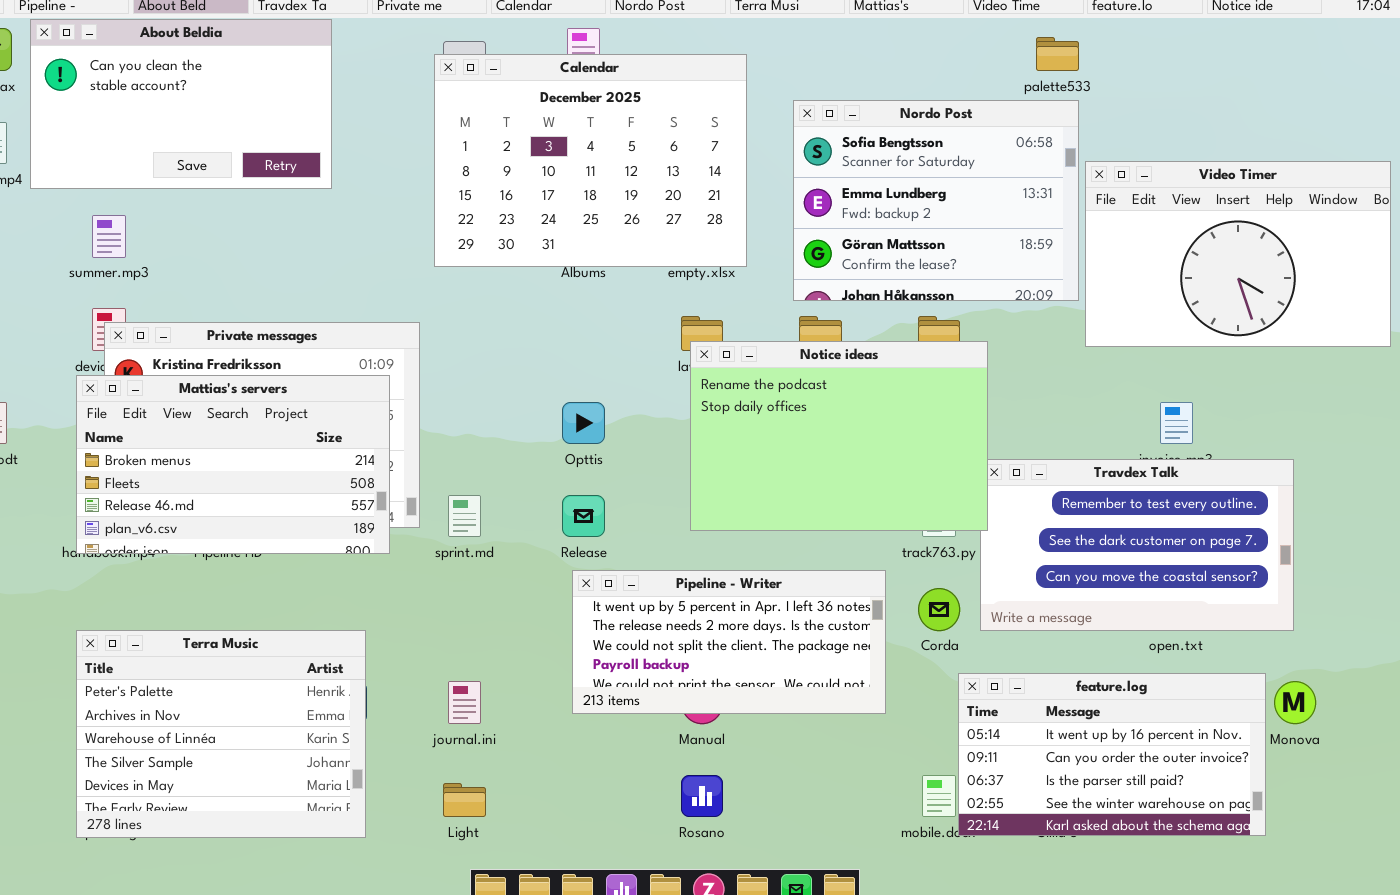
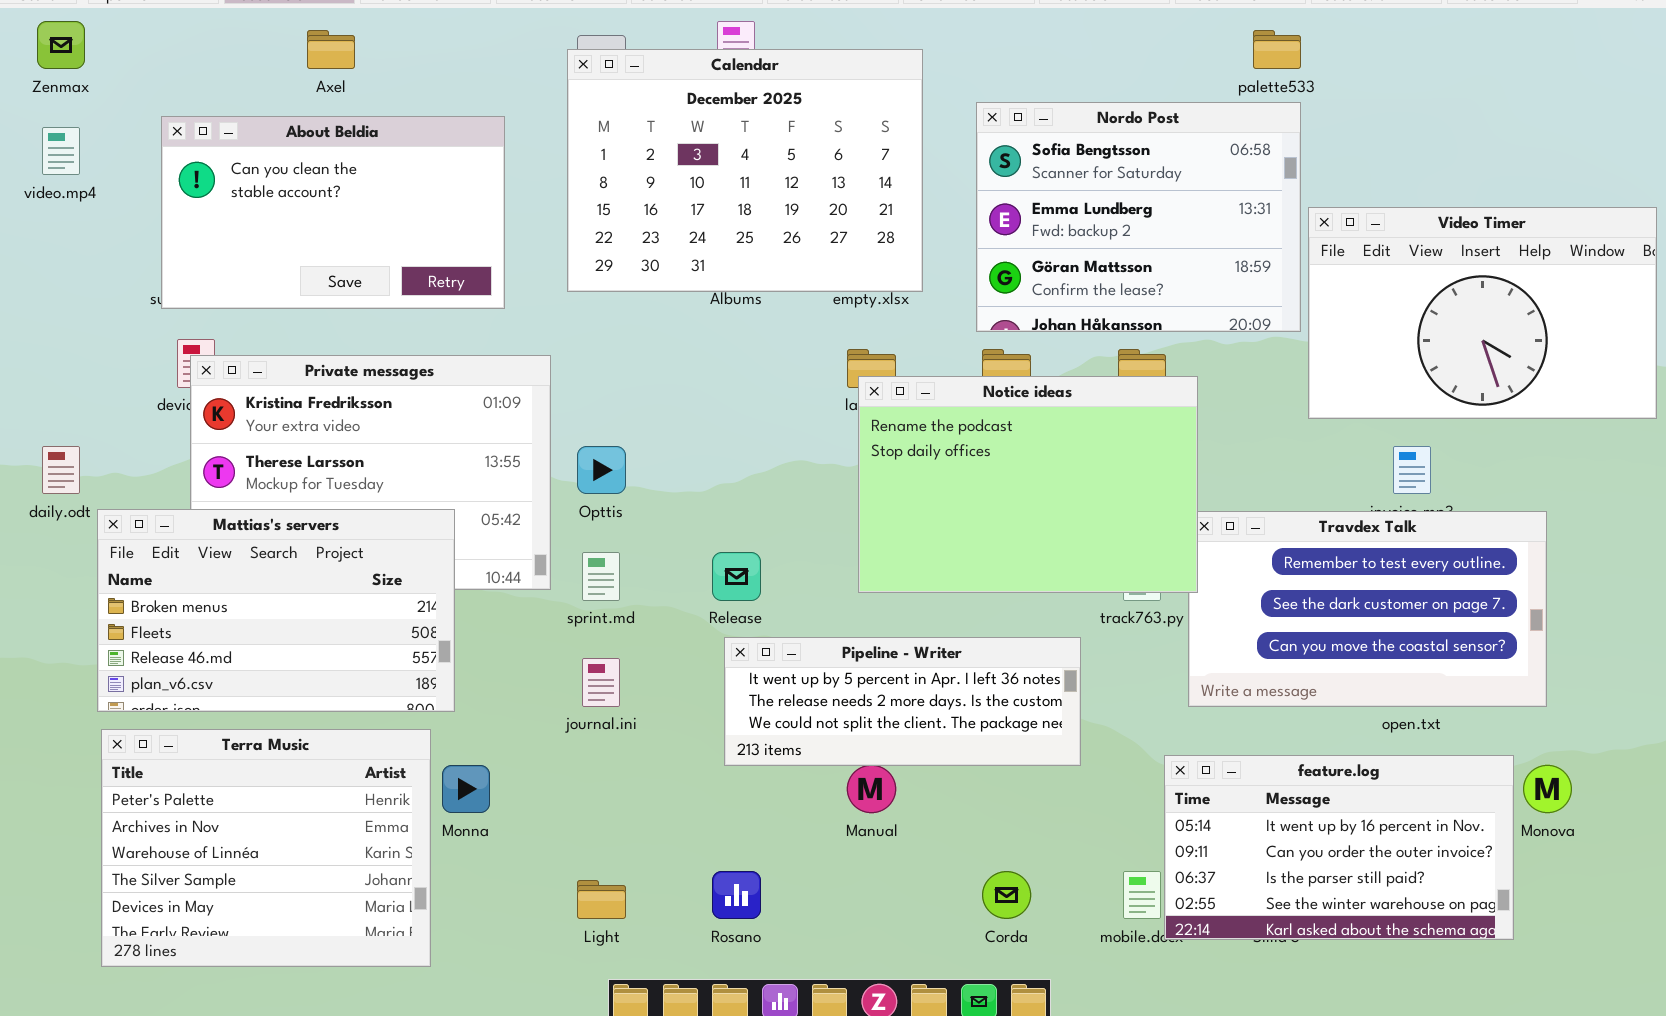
About Beldia: [30,19,332,189] -> [161,116,505,309], moved
Video Timer: [1085,161,1391,347] -> [1308,207,1657,419], moved
Mattias's servers: [76,375,390,554] -> [97,509,455,712], moved
Opttis: [562,402,605,444] -> [577,446,626,494], moved
Pipeline - Writer: [572,570,886,714] -> [724,637,1081,766], resized
Corda: [918,588,960,631] -> [982,871,1031,919], moved
Terra Music: [76,630,366,838] -> [101,729,431,967], moved
journal.ini: [448,681,481,724] -> [582,658,620,707], moved
Rosano: [681,775,723,817] -> [712,871,761,919], moved

